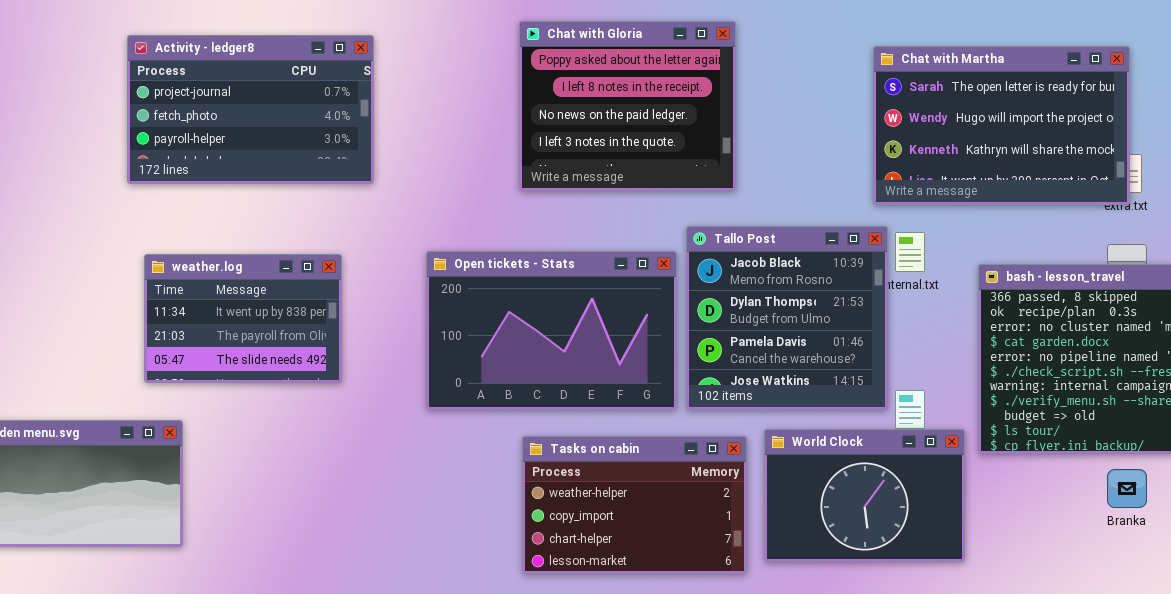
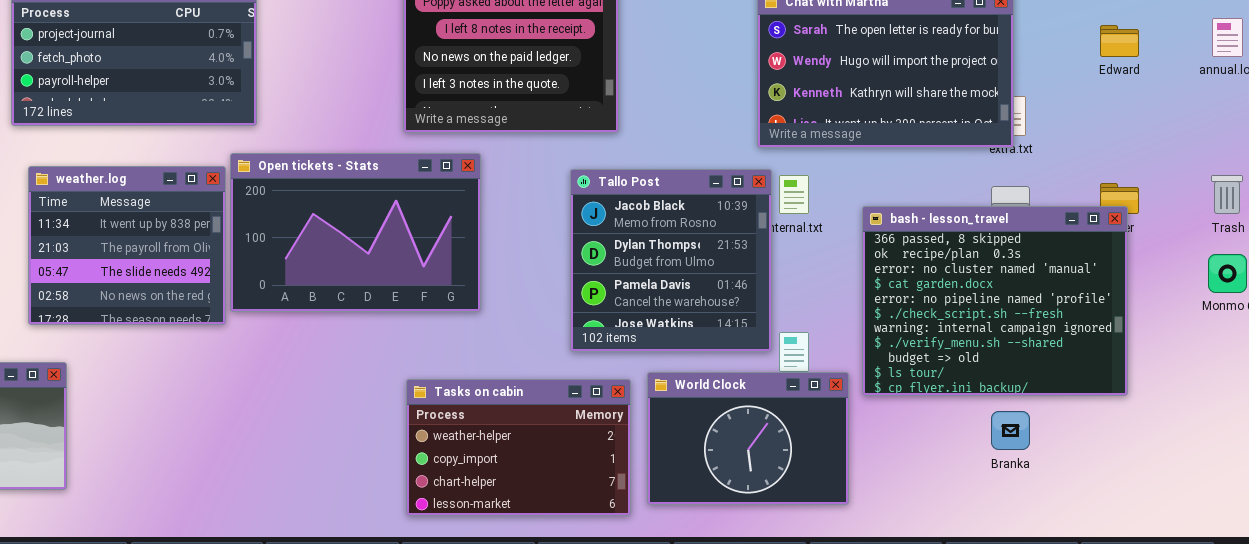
Open tickets - Stats: [426,251,677,410] -> [230,153,481,312], moved
weather.log: [144,254,342,383] -> [28,166,226,325], resized

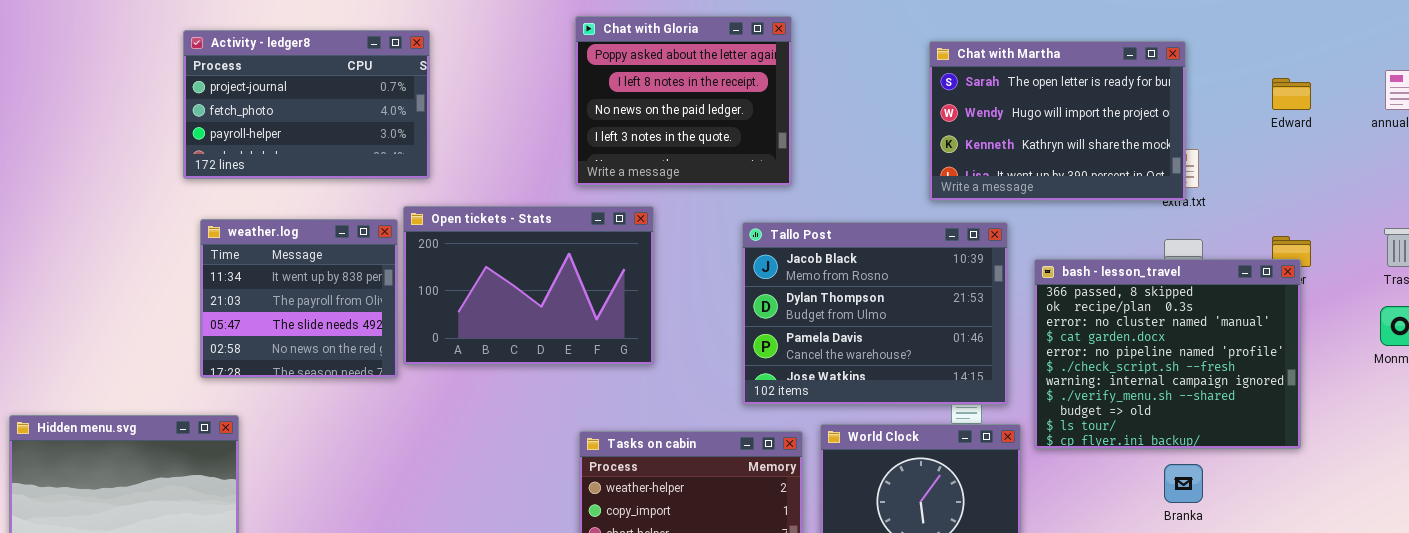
Tallo Post: [570,169,772,352] -> [742,222,1008,405], resized

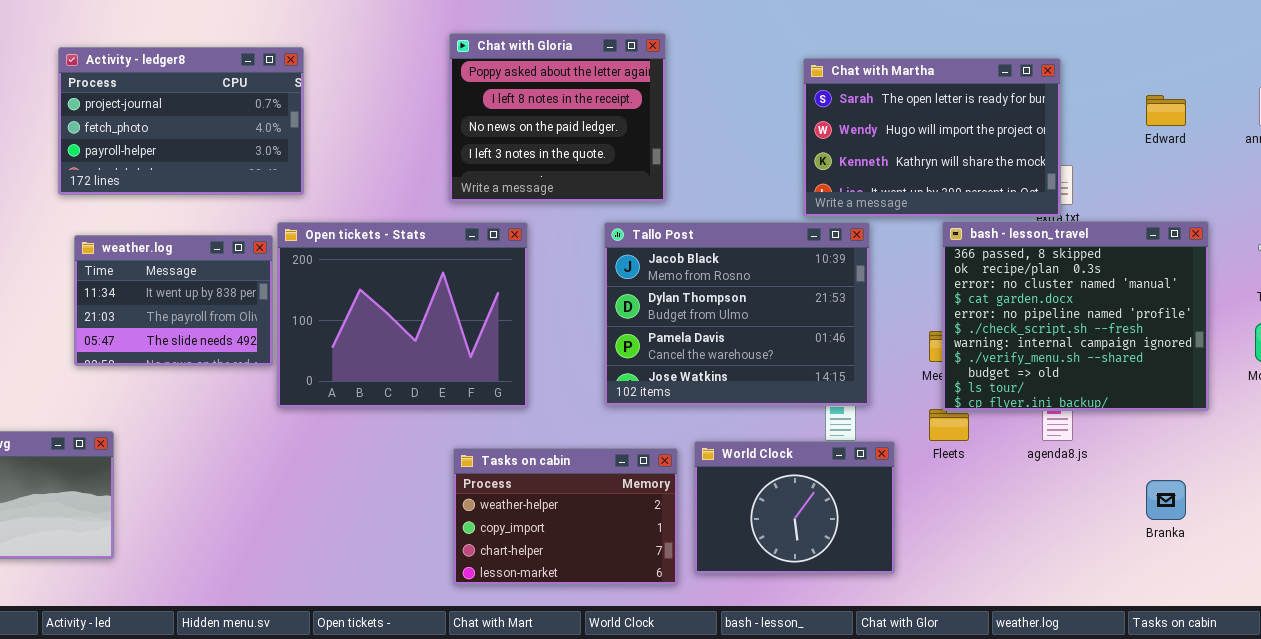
Open tickets - Stats: [403,206,654,365] -> [277,222,528,408], resized
weather.log: [200,219,398,378] -> [74,235,273,366], resized
Tallo Post: [742,222,1008,405] -> [604,222,870,406], moved
bash - lesson_travel: [1034,259,1301,449] -> [942,221,1209,411], moved
Branka: [1164,464,1203,503] -> [1146,480,1186,520], moved

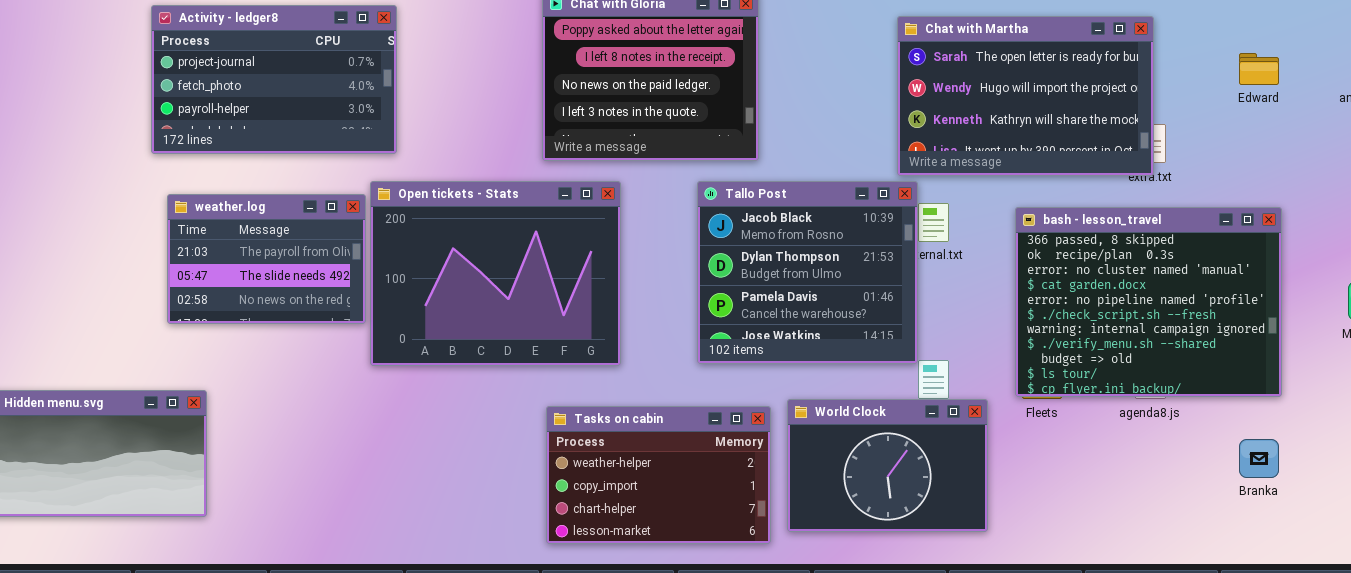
bash - lesson_travel: [942,221,1209,411] -> [1015,207,1282,397], moved
Tallo Post: [604,222,870,406] -> [697,181,918,364], resized
weather.log: [74,235,273,366] -> [167,194,366,324], scrolled down 1 row

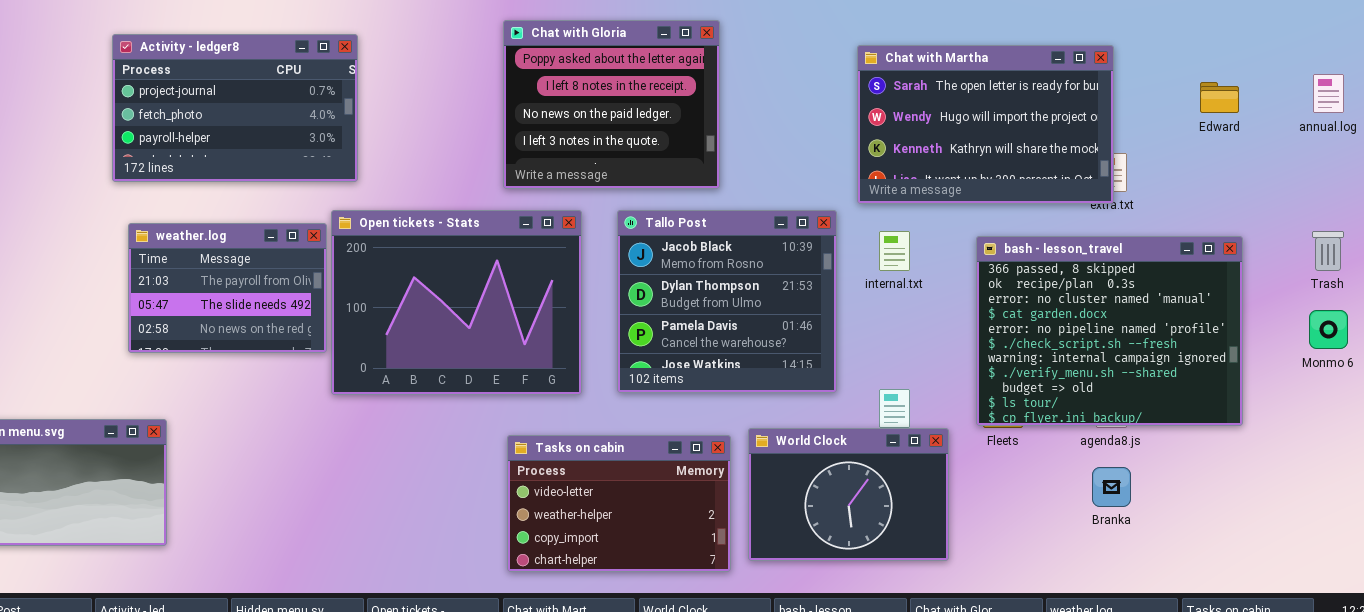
Tallo Post: [697,181,918,364] -> [617,210,837,393], moved
Tasks on cabin: [546,406,771,544] -> [507,435,731,572], scrolled up 1 row
Branka: [1239,439,1279,478] -> [1092,467,1131,507], moved

